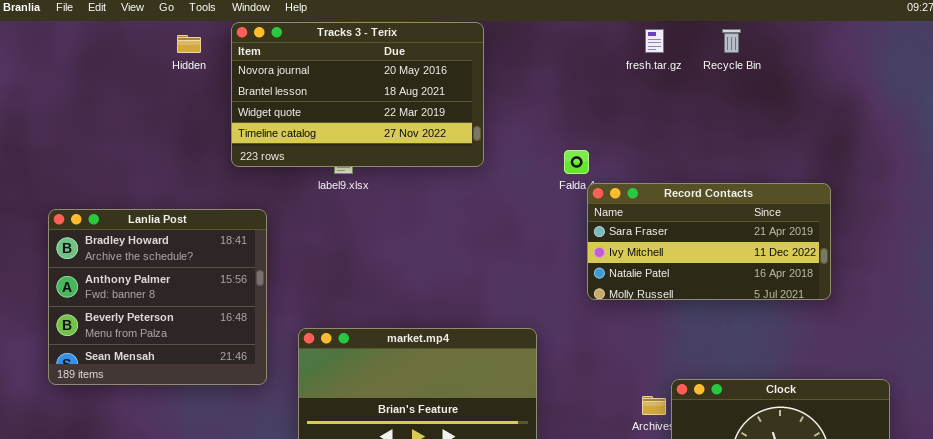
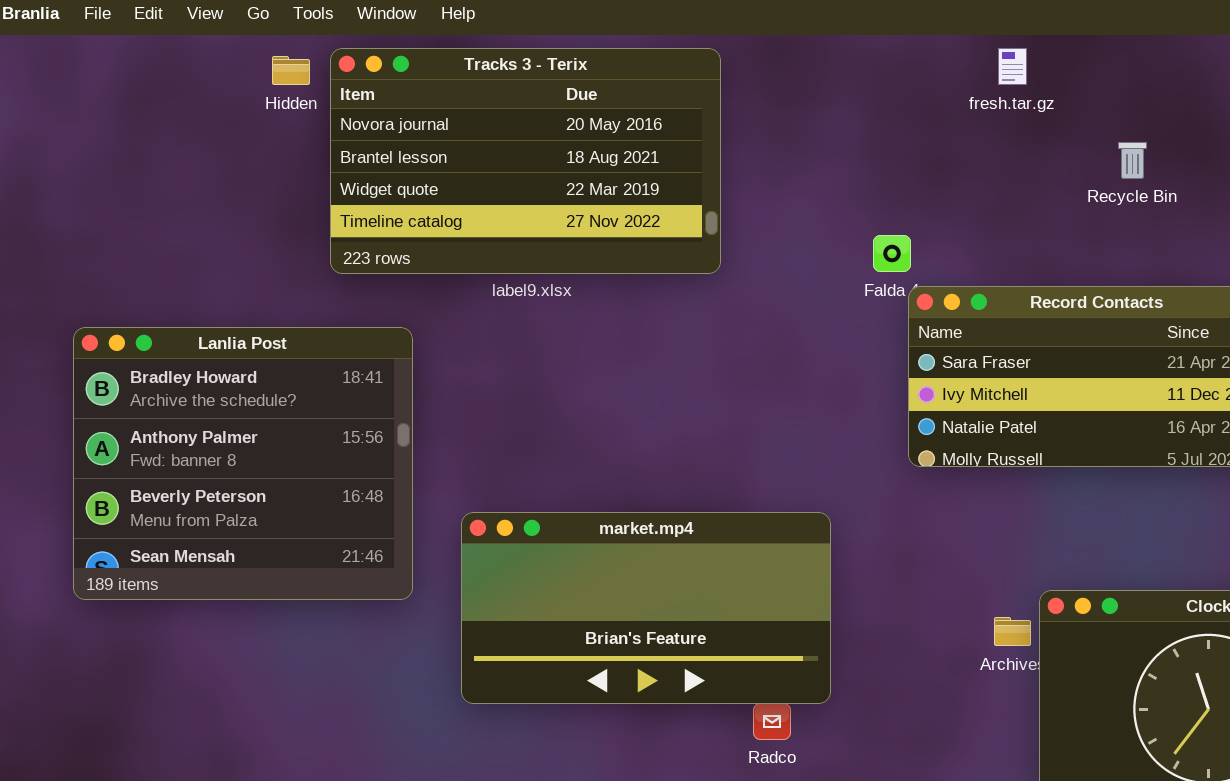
Tracks 3 - Terix: [231,22,484,167] -> [330,48,721,274], moved
Recycle Bin: [722,29,741,53] -> [1118,142,1147,179], moved

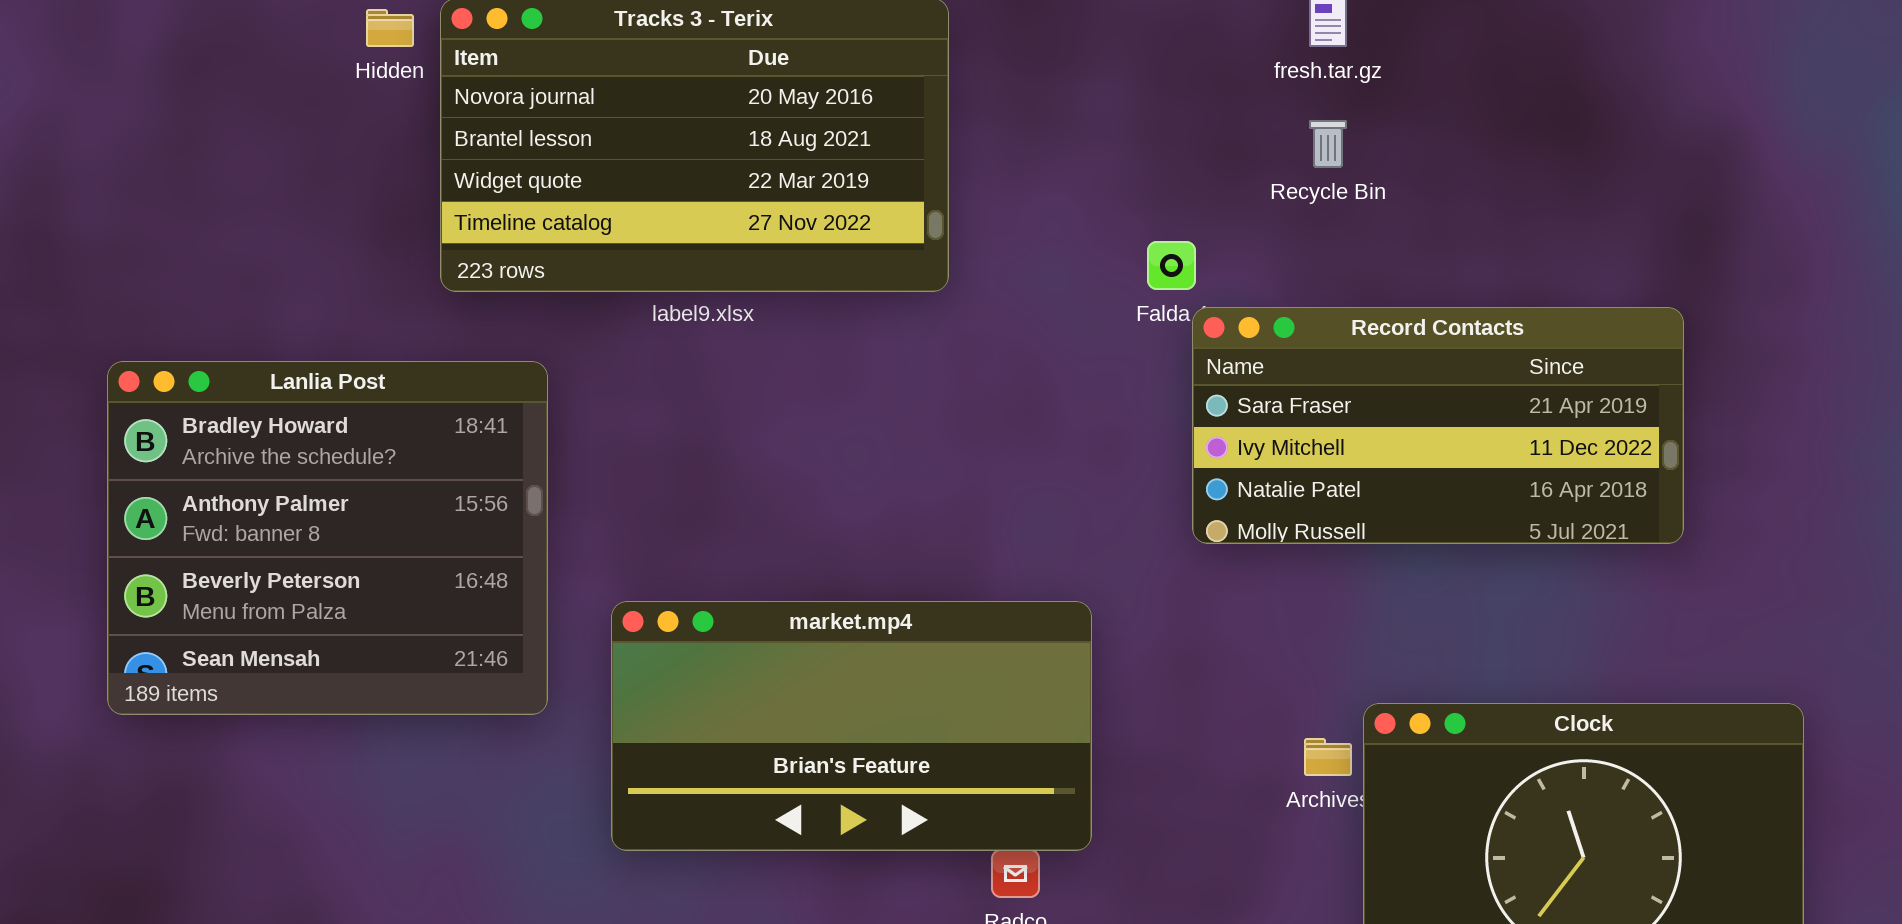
Recycle Bin: [1118,142,1147,179] -> [1309,120,1347,168], moved

